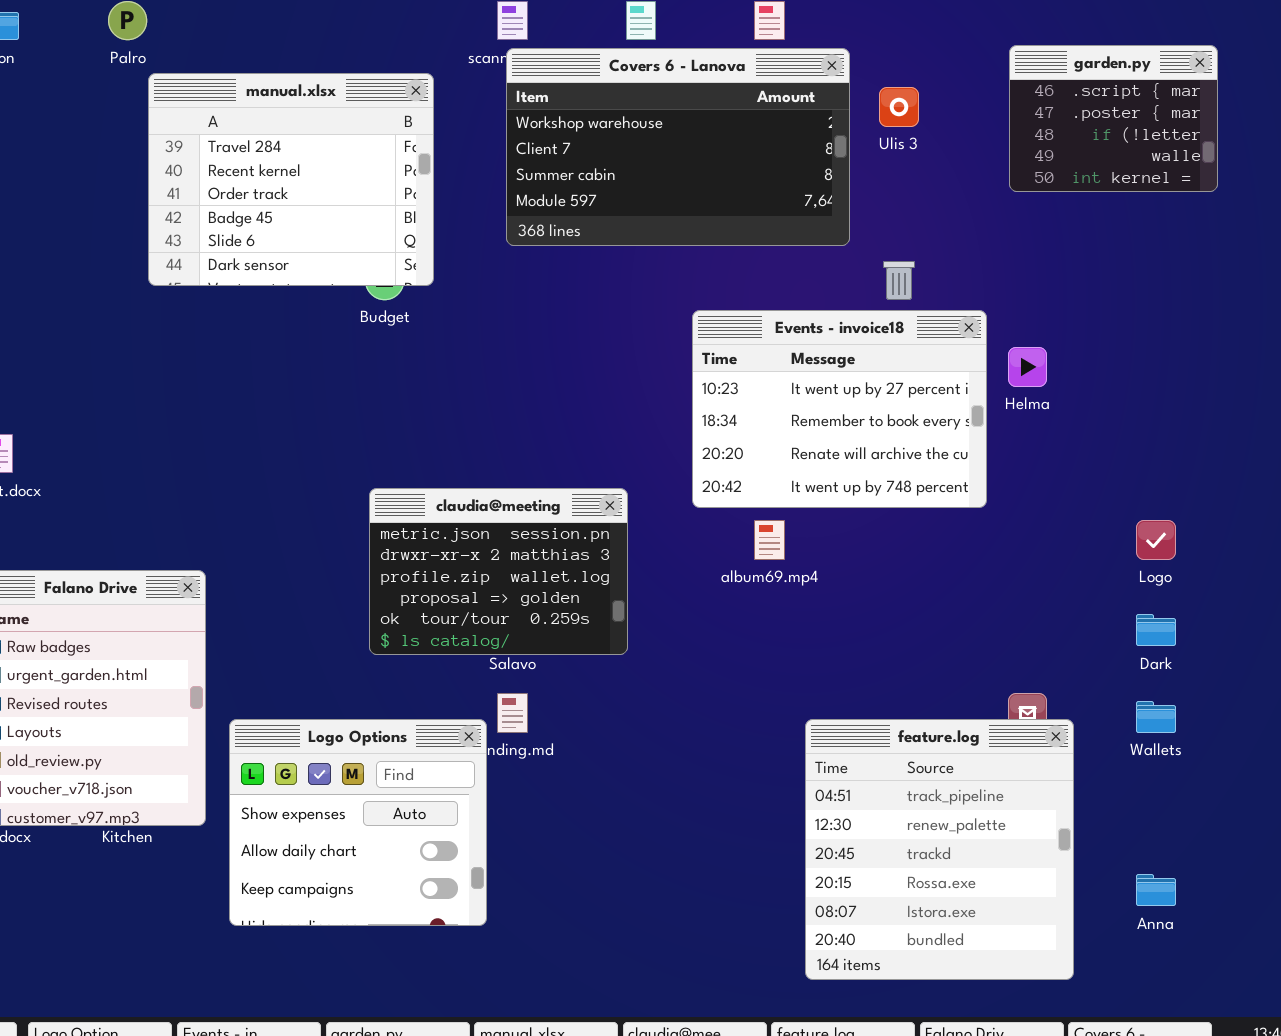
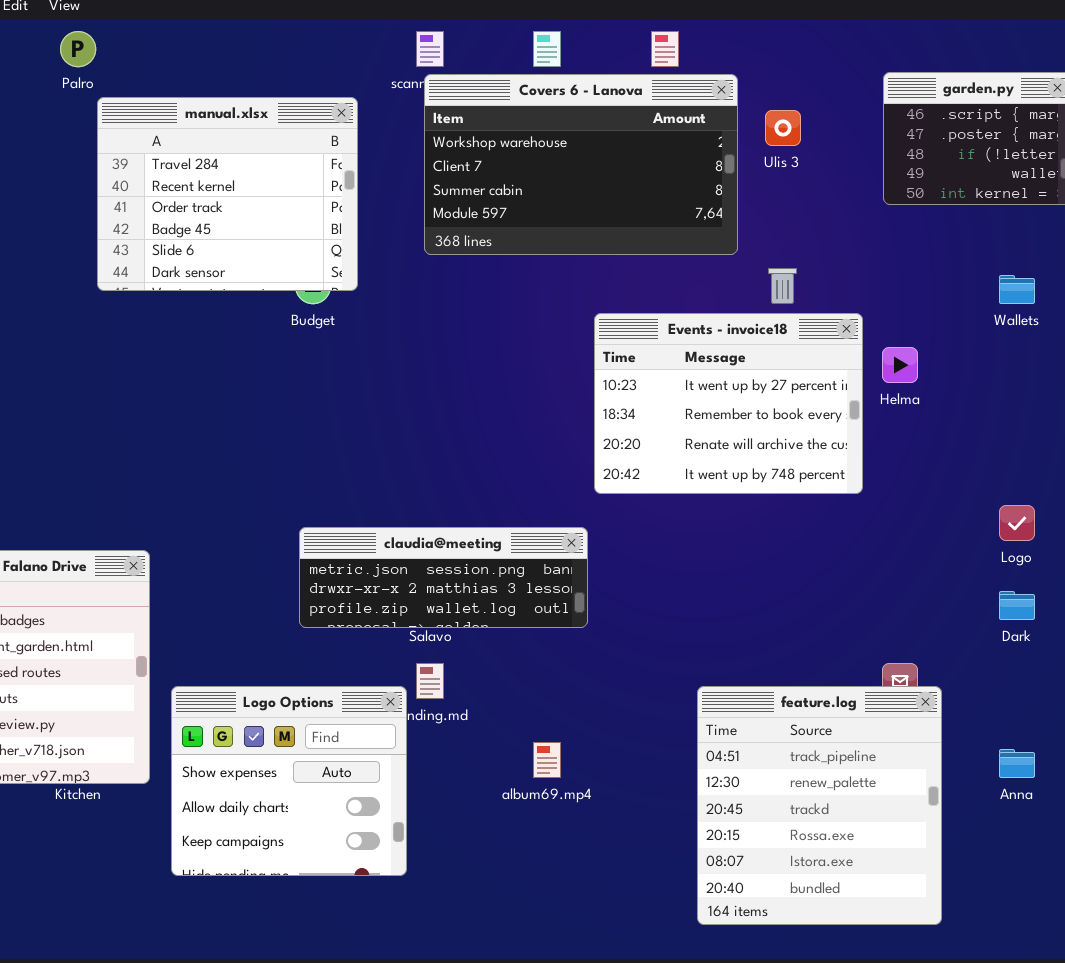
claudia@meeting: [369,488,628,655] -> [299,527,588,628], resized
album69.mp4: [754,520,785,560] -> [533,742,561,778], moved
Wallets: [1136,701,1176,733] -> [999,275,1035,304], moved
Anna: [1136,874,1176,906] -> [999,749,1035,778], moved

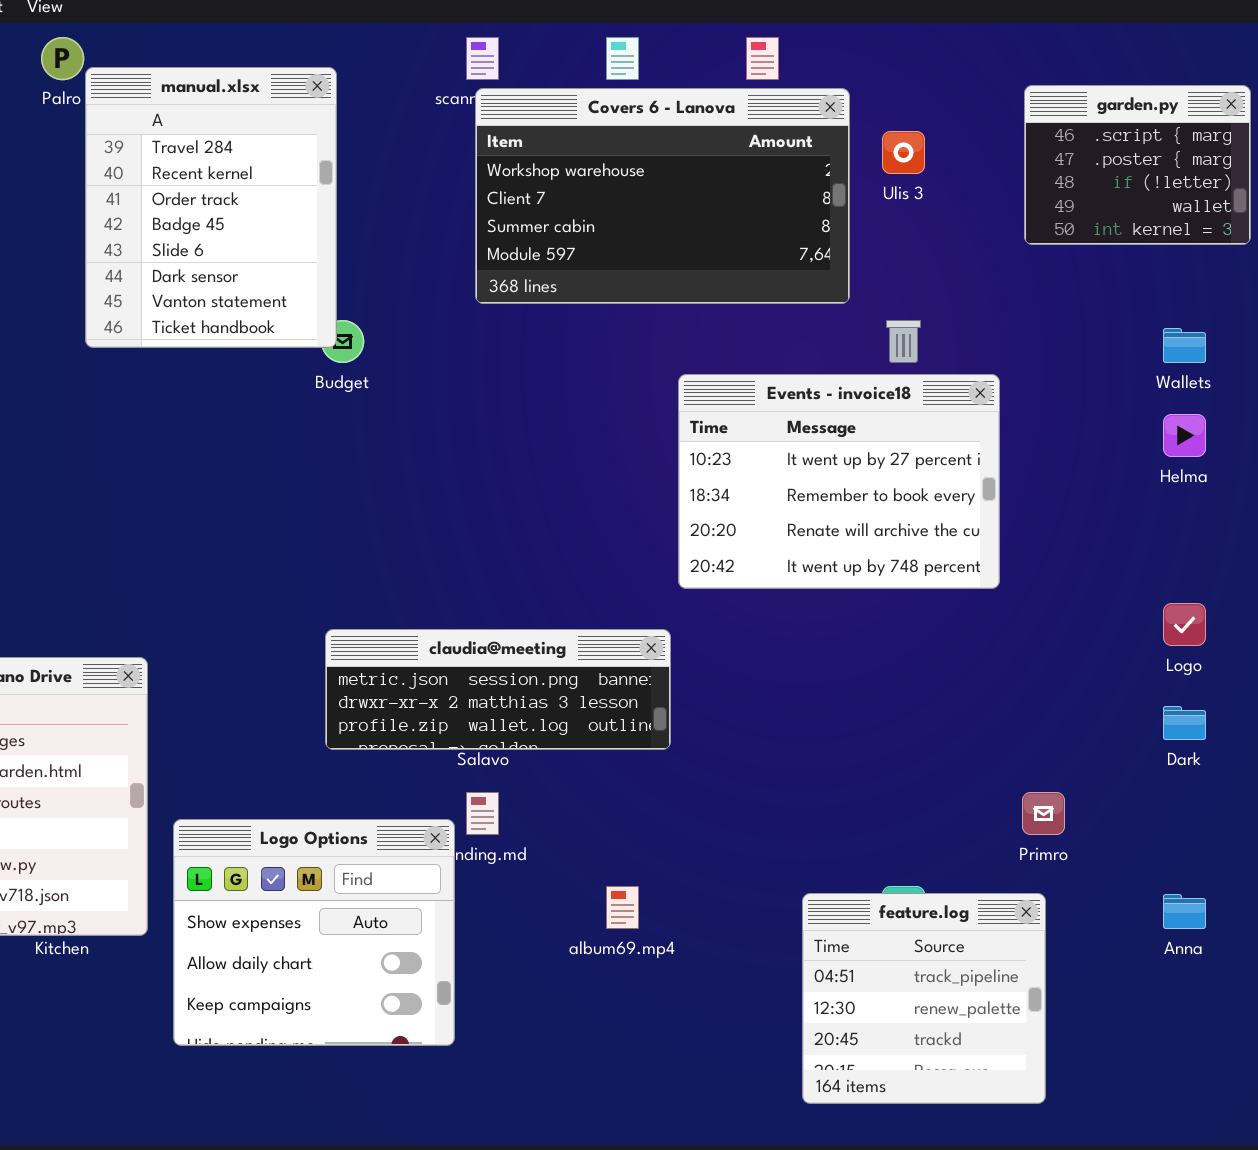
manual.xlsx: [97,97,358,291] -> [85,67,337,348], resized
Helma: [882,347,918,383] -> [1163,414,1206,457], moved
feature.log: [697,686,942,925] -> [802,893,1046,1104], resized

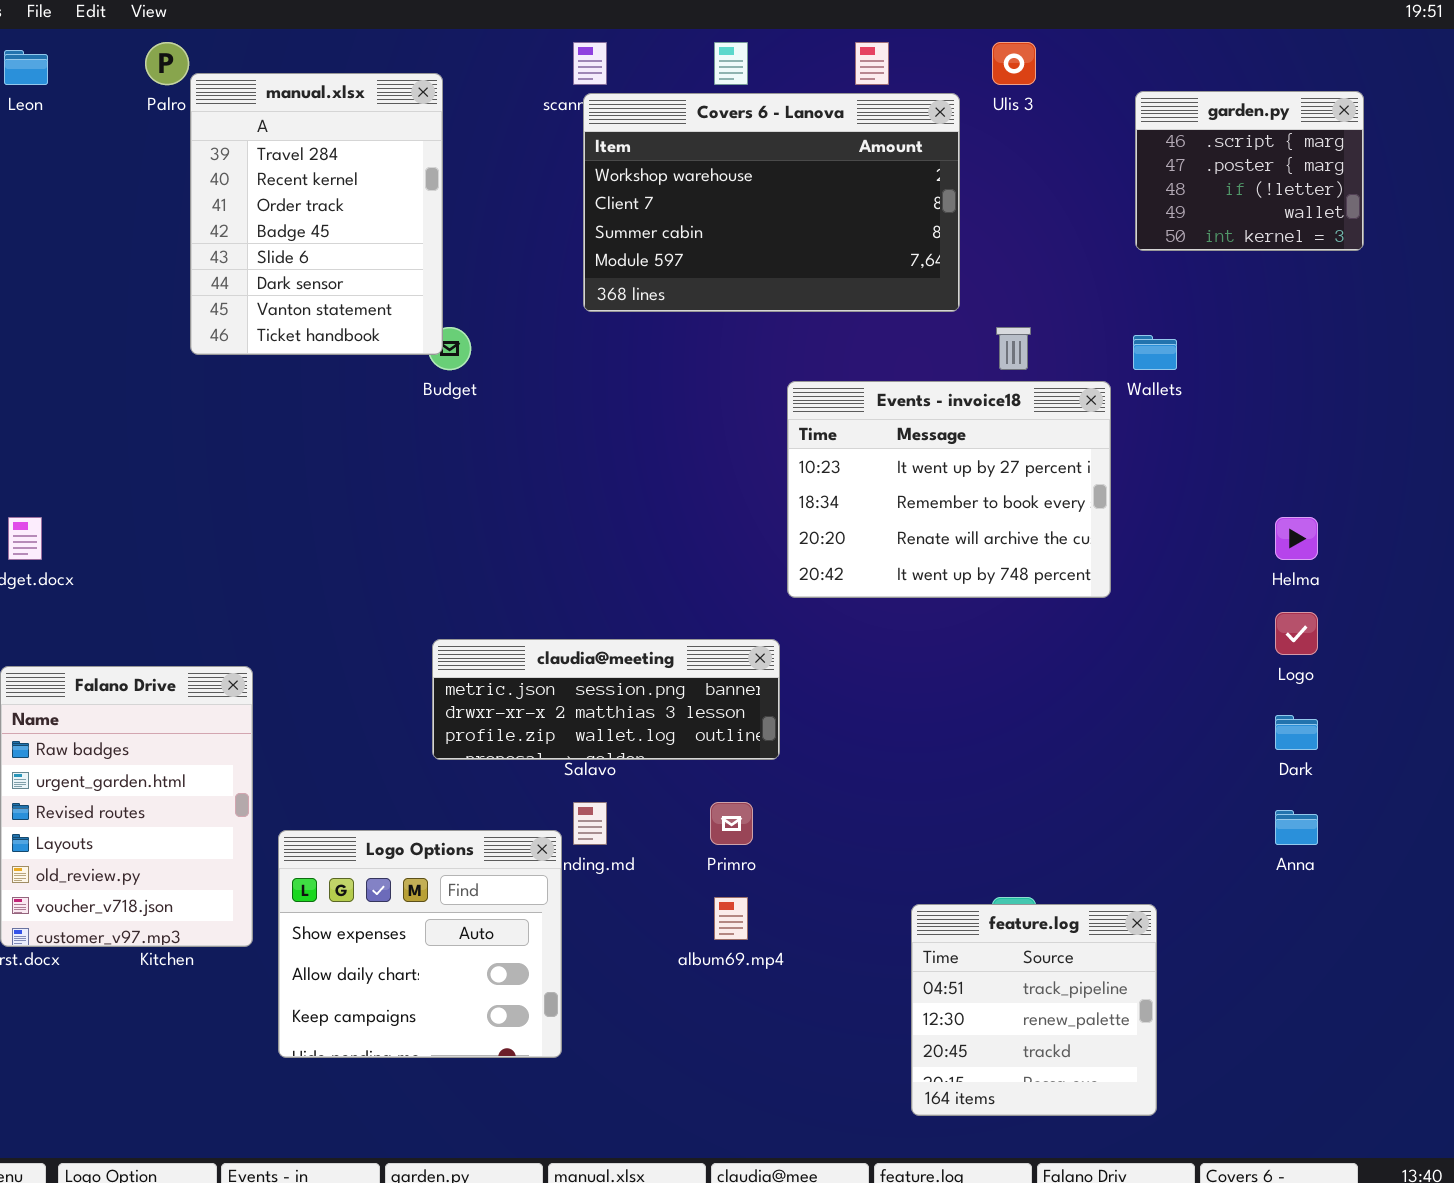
Ulis 3: [882,131,925,174] -> [992,42,1036,85], moved
Wallets: [1163,328,1206,363] -> [1133,335,1177,370], moved
Helma: [1163,414,1206,457] -> [1275,517,1318,560], moved
Primro: [1022,792,1065,835] -> [710,802,753,845], moved
Anna: [1163,894,1206,929] -> [1275,810,1318,845], moved

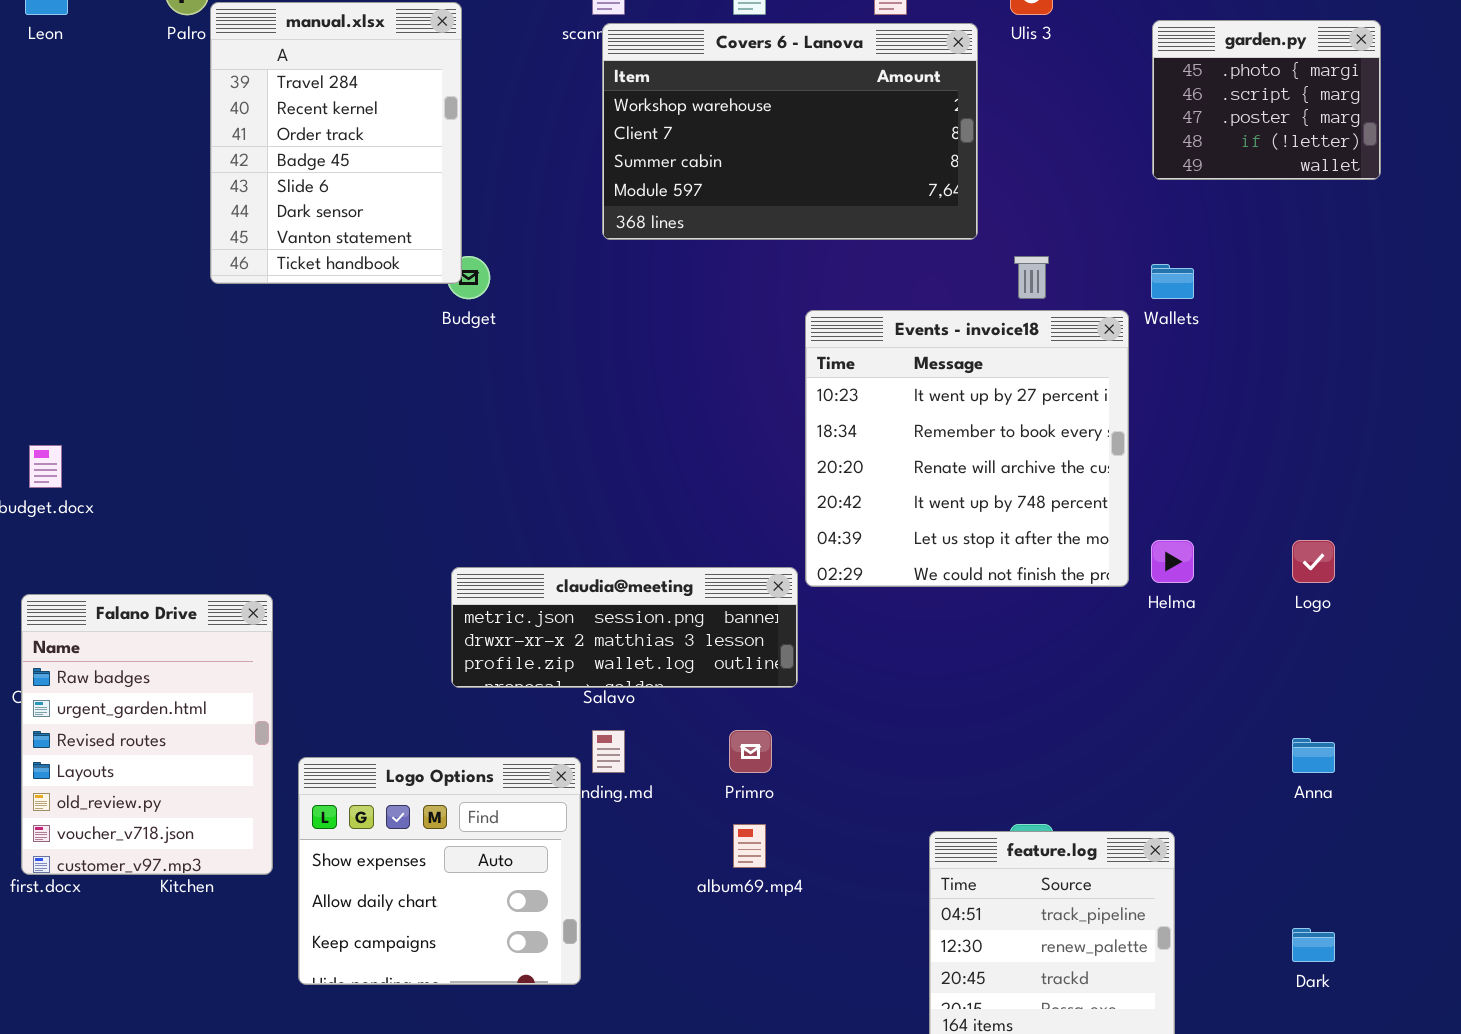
garden.py: [1135,91,1364,251] -> [1152,20,1381,180], scrolled up 1 row
Events - invoice18: [787,381,1111,598] -> [805,310,1129,587], resized
Helma: [1275,517,1318,560] -> [1151,540,1194,583], moved
Dark: [1275,715,1318,750] -> [1292,928,1335,962], moved

